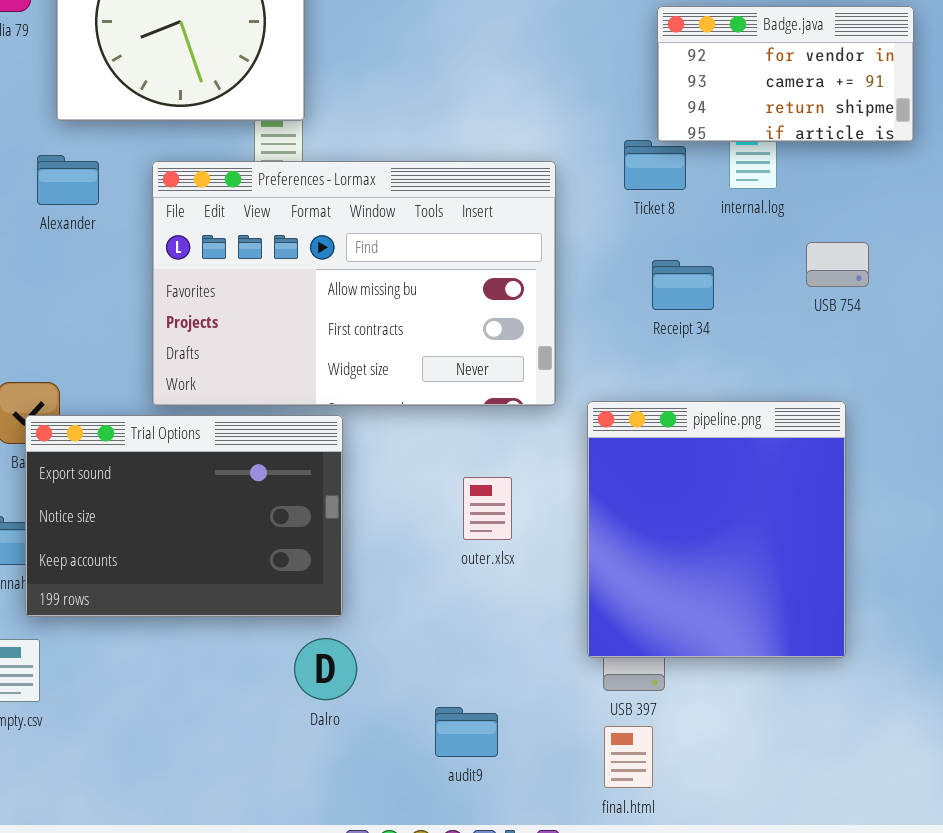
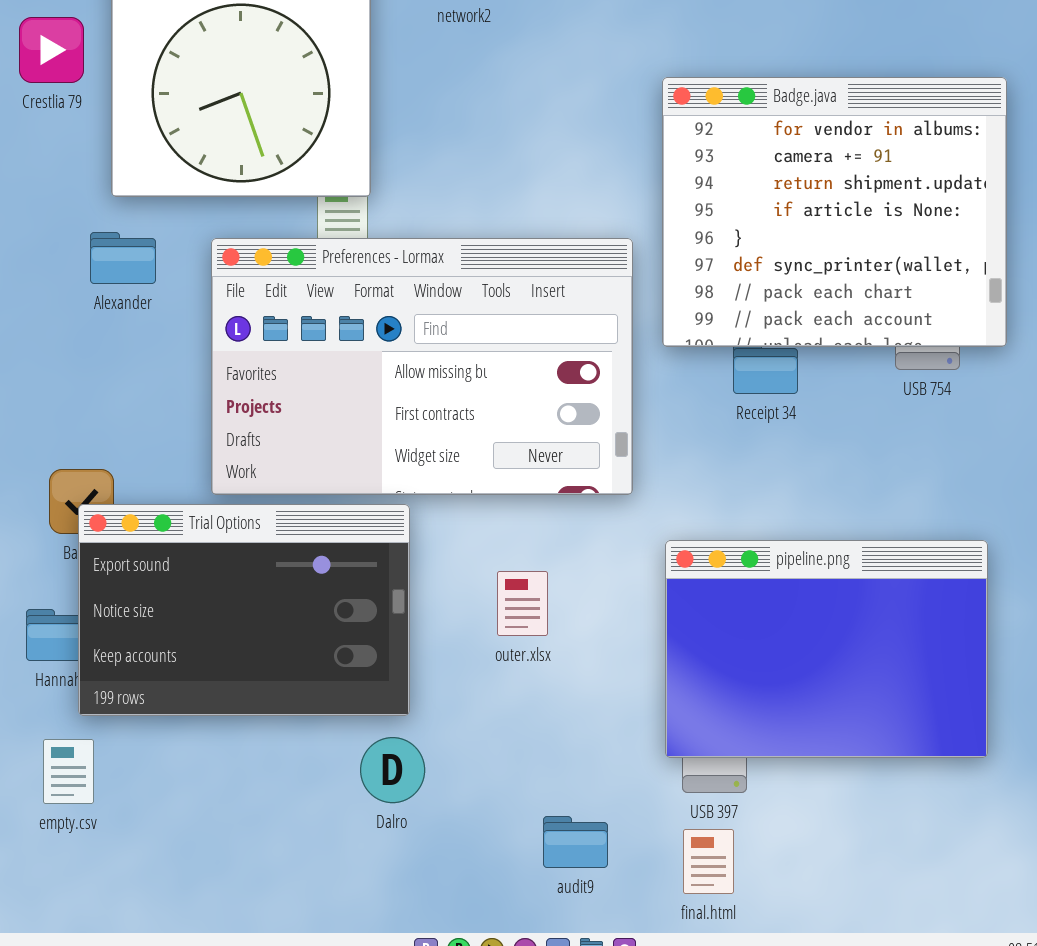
Badge.java: [657,6,914,142] -> [662,77,1007,347], resized
pipeline.png: [587,401,846,658] -> [665,540,988,758], resized
outer.xlsx: [463,477,512,540] -> [497,571,548,636], moved
audit9: [435,707,498,757] -> [543,816,608,868], moved

